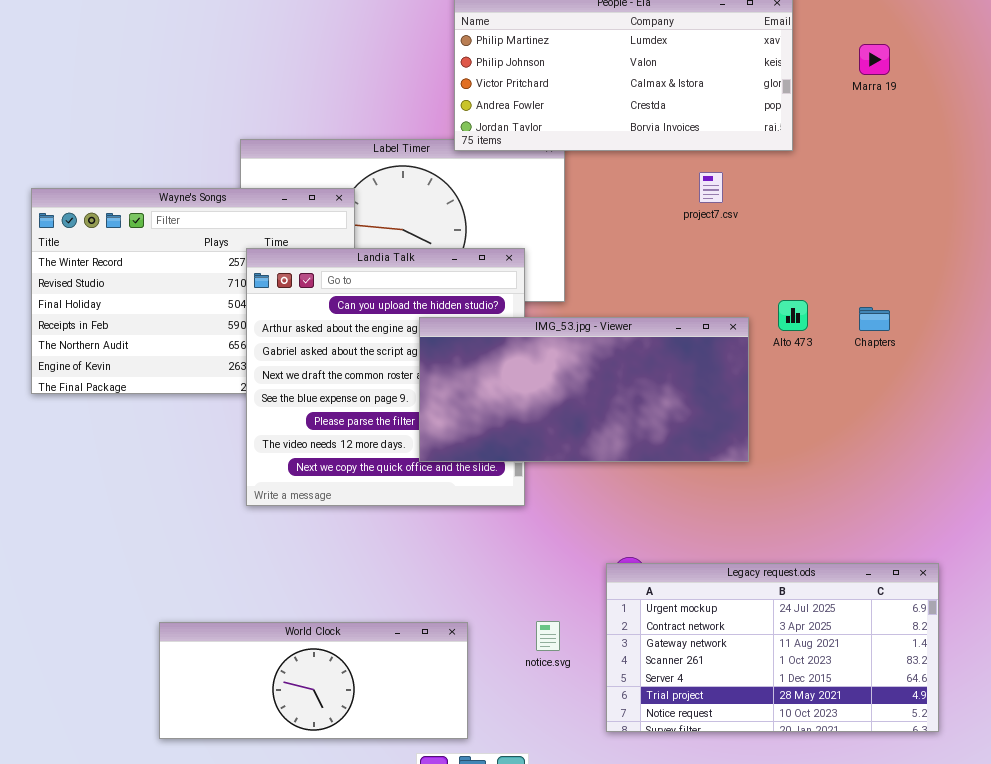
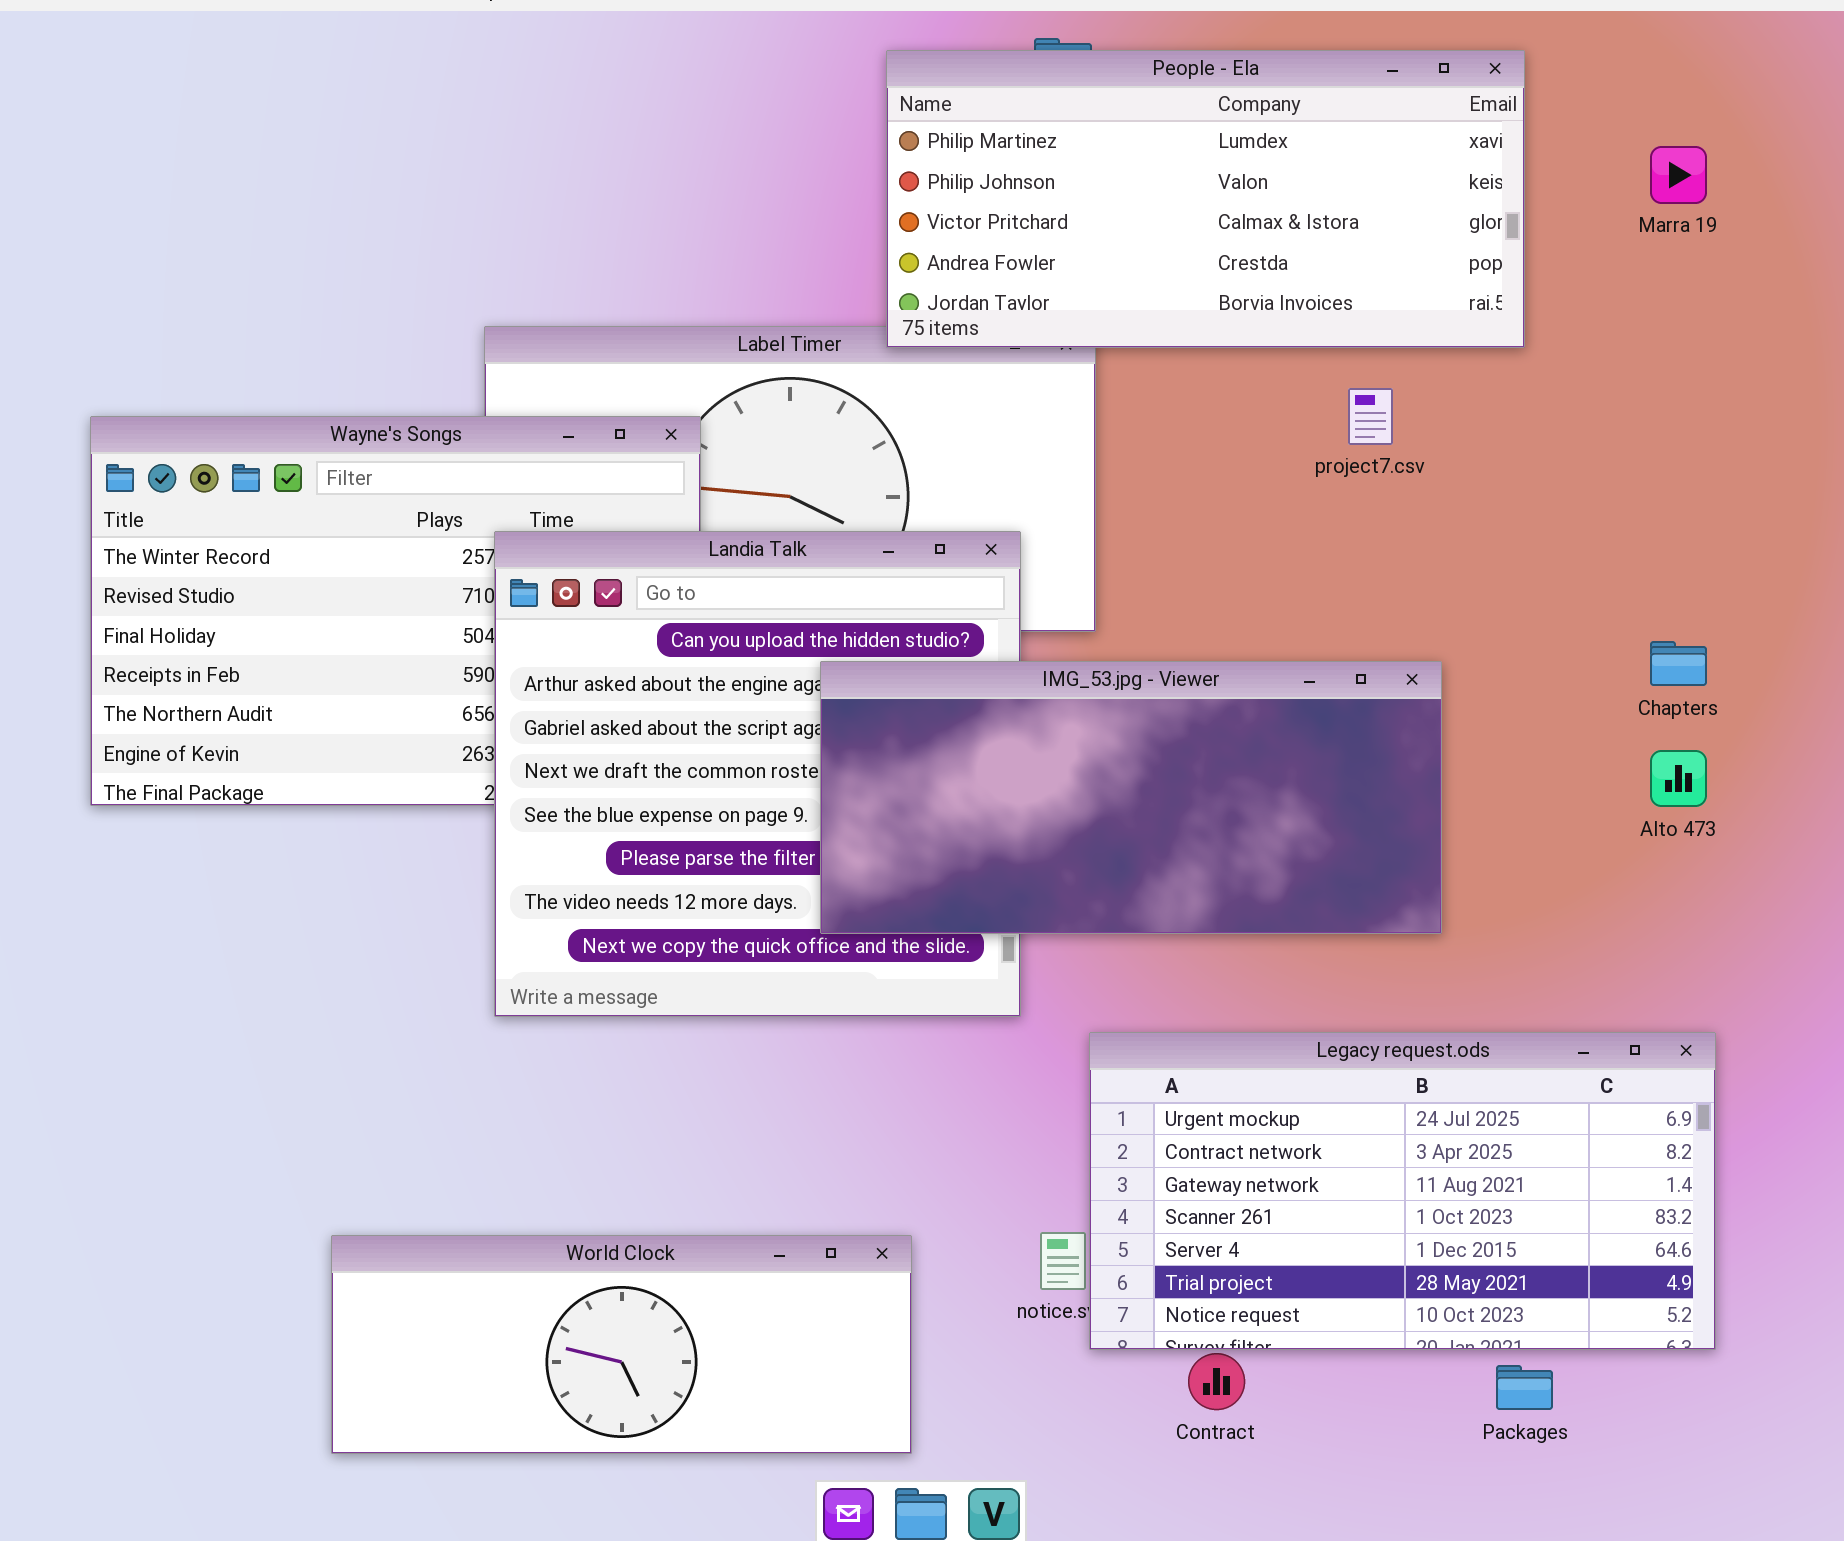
Alto 473: [778,300,808,331] -> [1650,750,1707,807], moved
Legacy request.ods: [606,563,939,732] -> [1089,1032,1716,1350], moved

